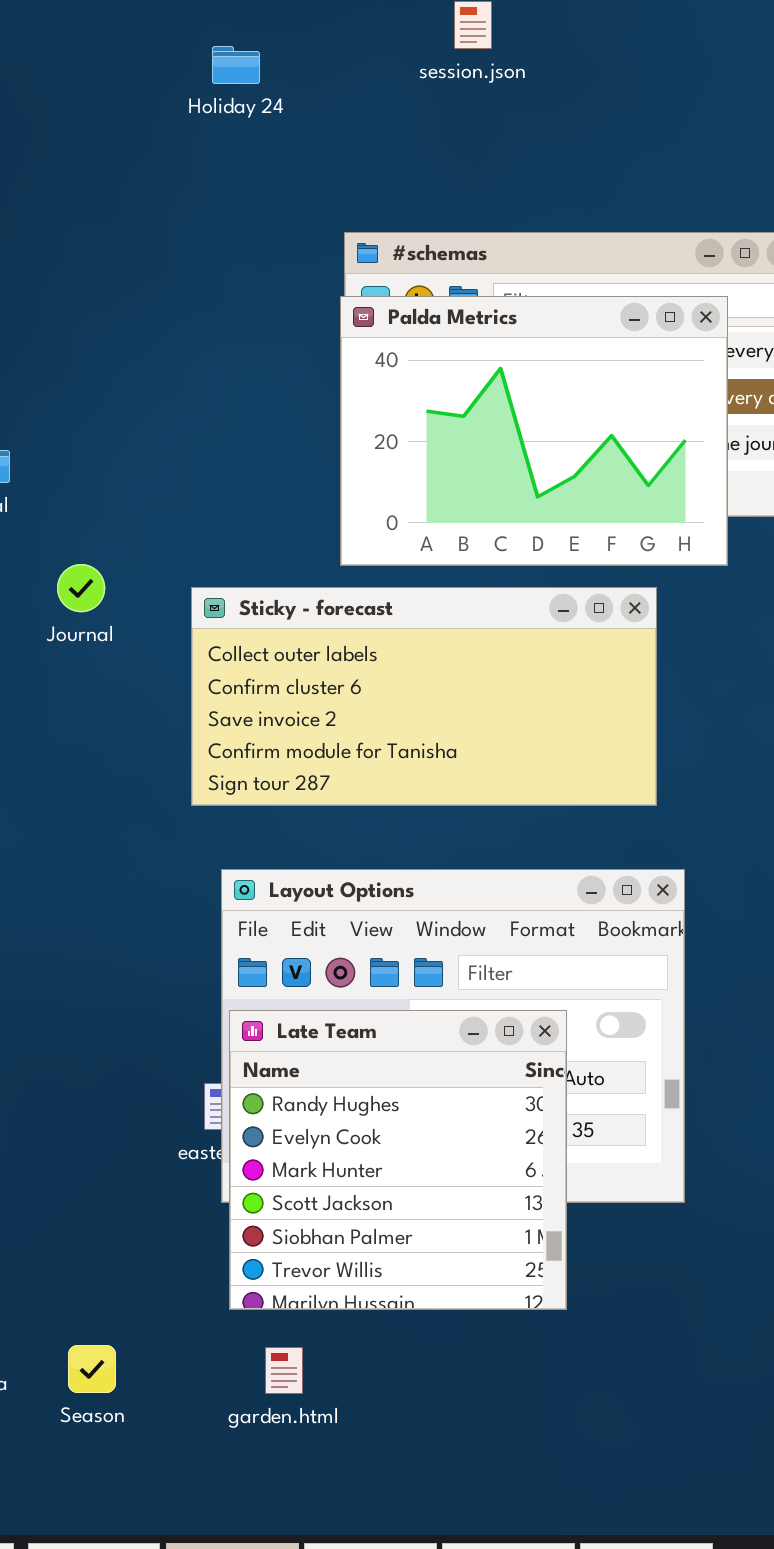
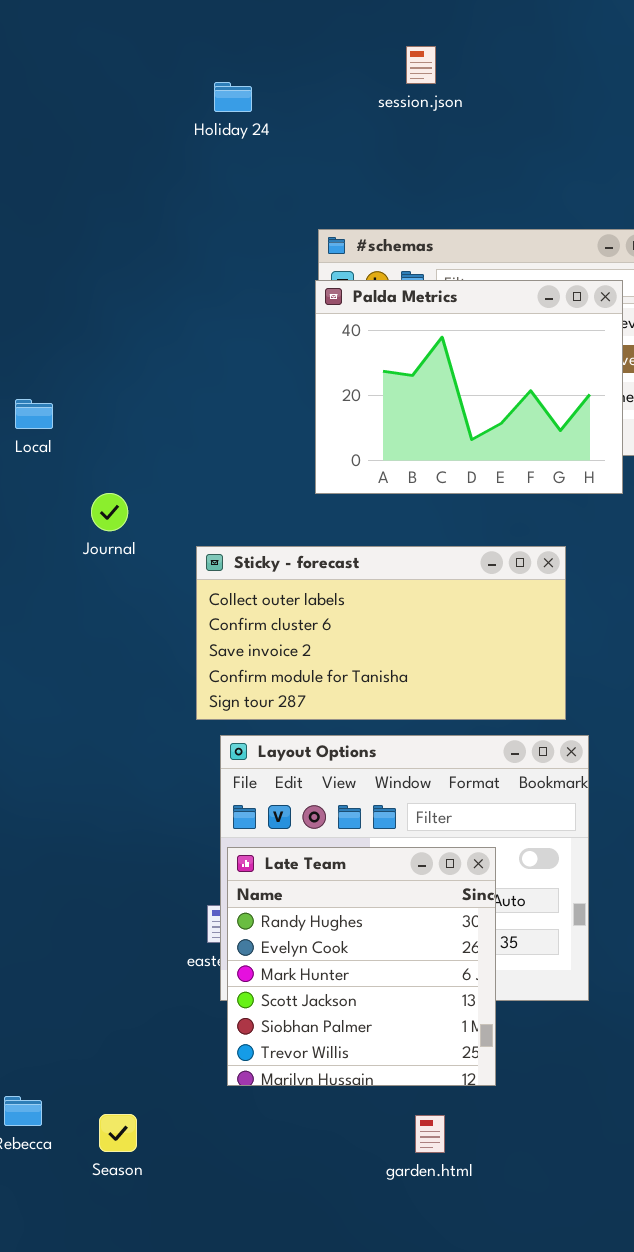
Sticky - forecast: [191,587,657,806] -> [196,546,566,720], moved
garden.html: [265,1347,303,1394] -> [415,1115,445,1153], moved

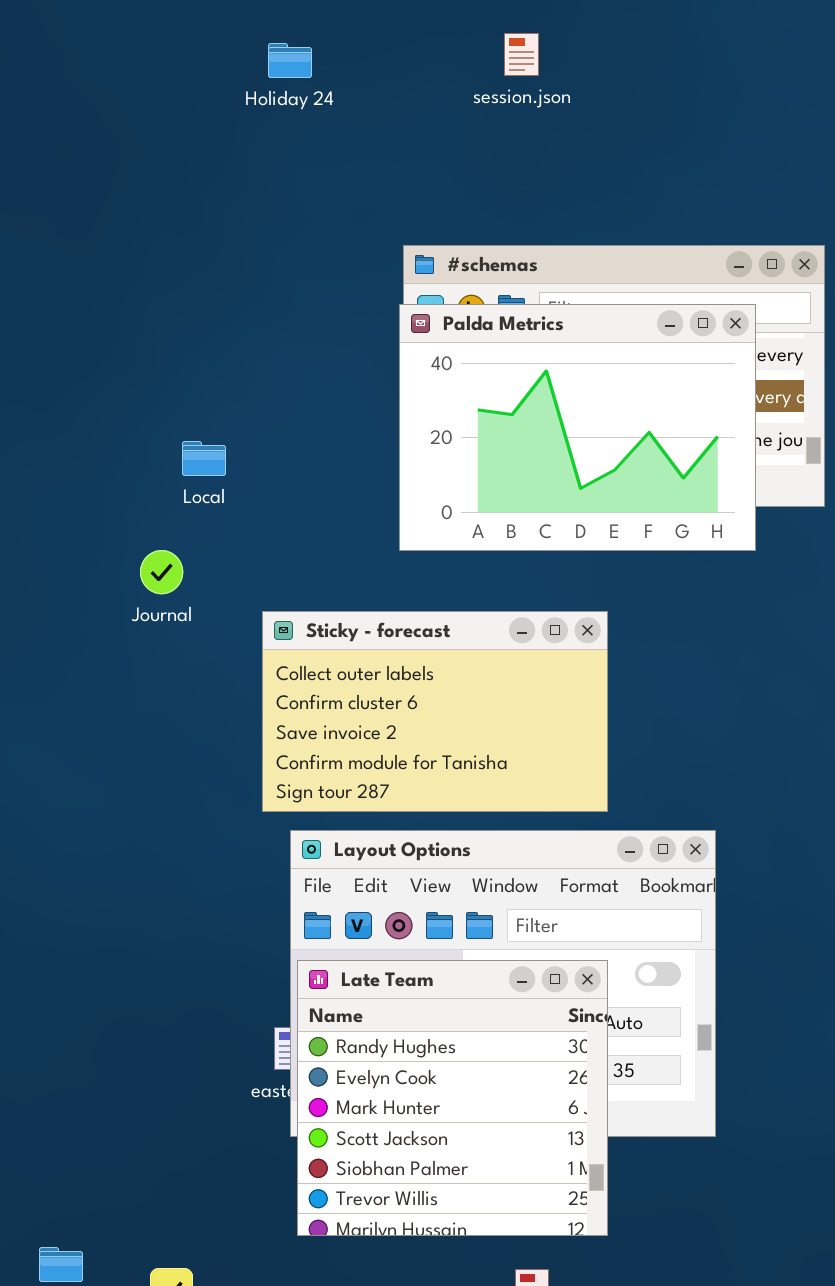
Holiday 24: [214,82,252,112] -> [268,43,312,78], moved
Local: [15,399,53,429] -> [182,441,226,476], moved
Sticky - forecast: [196,546,566,720] -> [262,611,608,812], resized

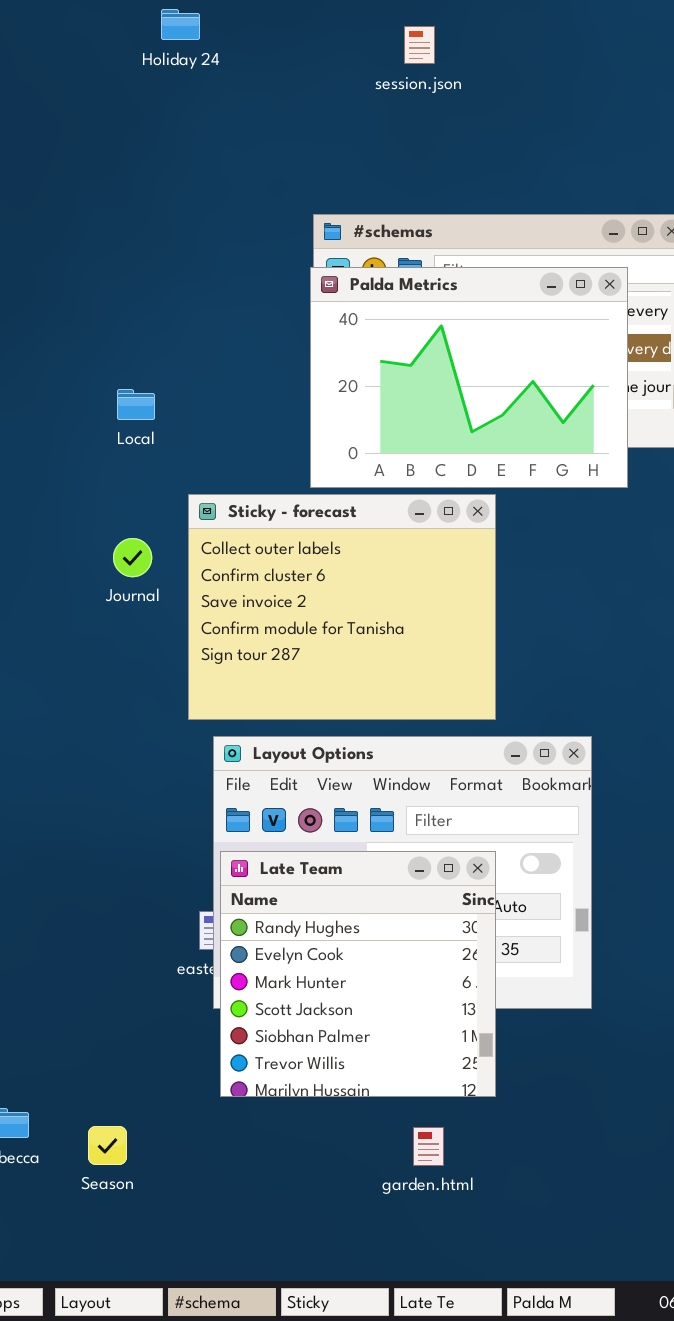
Holiday 24: [268,43,312,78] -> [161,9,200,40], moved
Journal: [140,550,183,594] -> [113,538,152,577], moved
Sticky - forecast: [262,611,608,812] -> [188,494,496,720], resized

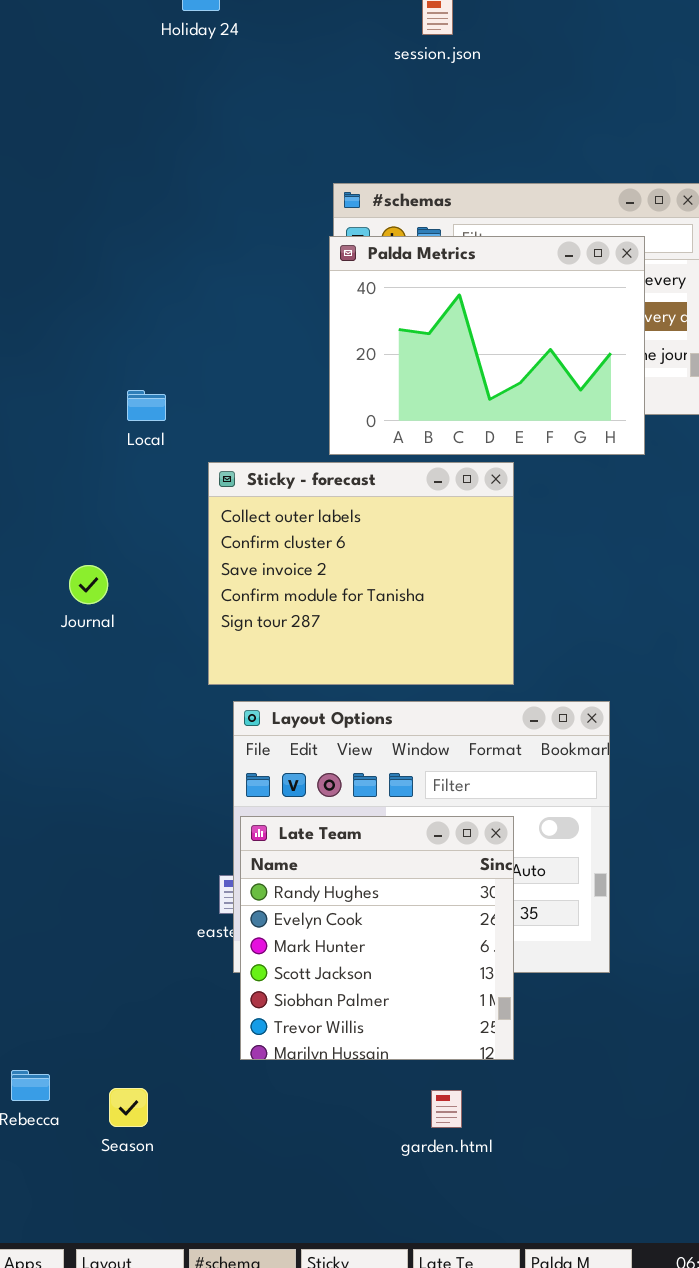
Local: [117,389,155,420] -> [127,390,166,421], moved
Journal: [113,538,152,577] -> [69,565,108,604], moved

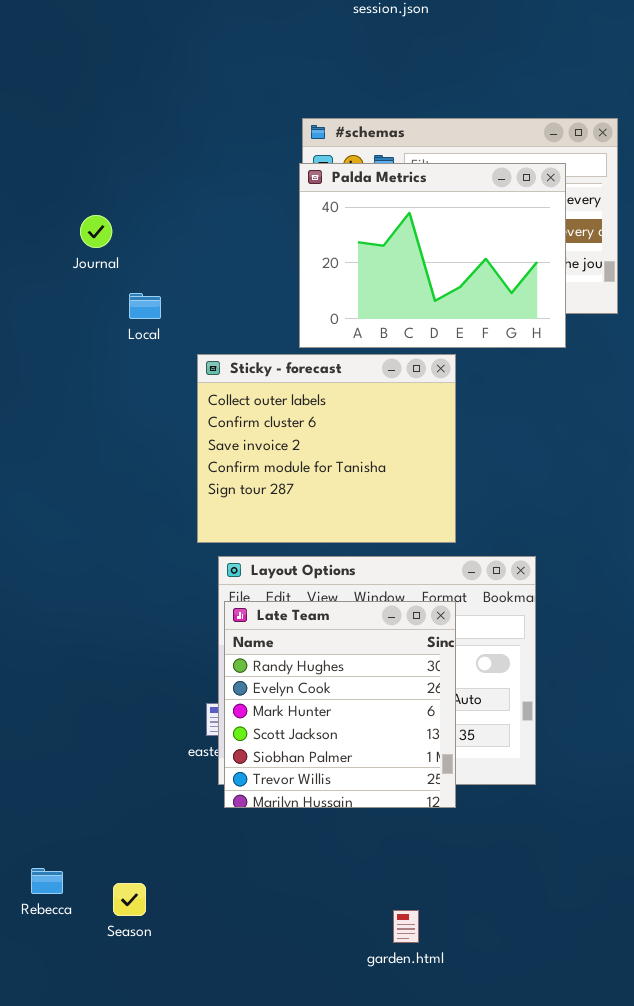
Journal: [69,565,108,604] -> [80,215,112,248], moved
Late Team: [240,816,514,1060] -> [224,601,456,808], moved
garden.html: [431,1090,462,1128] -> [393,910,419,943], moved

